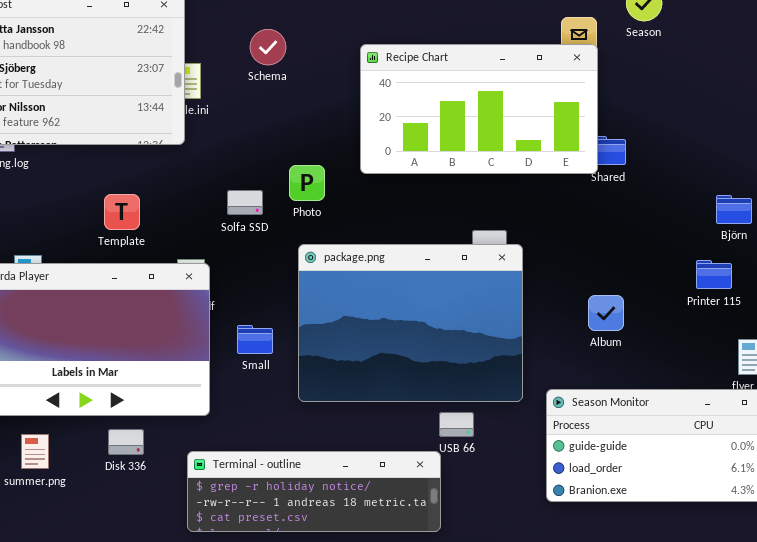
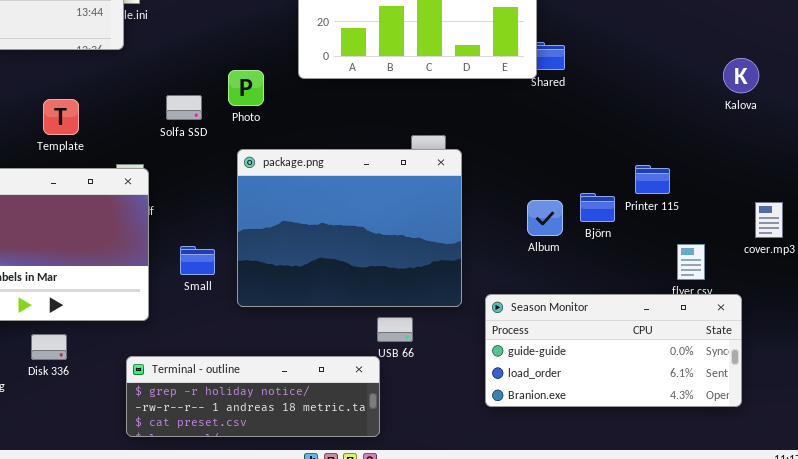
Björn: [716,195,752,224] -> [580,193,615,222], moved
Small: [237,325,273,354] -> [180,246,215,275], moved
Disk 336: [108,429,144,455] -> [31,334,67,360], moved

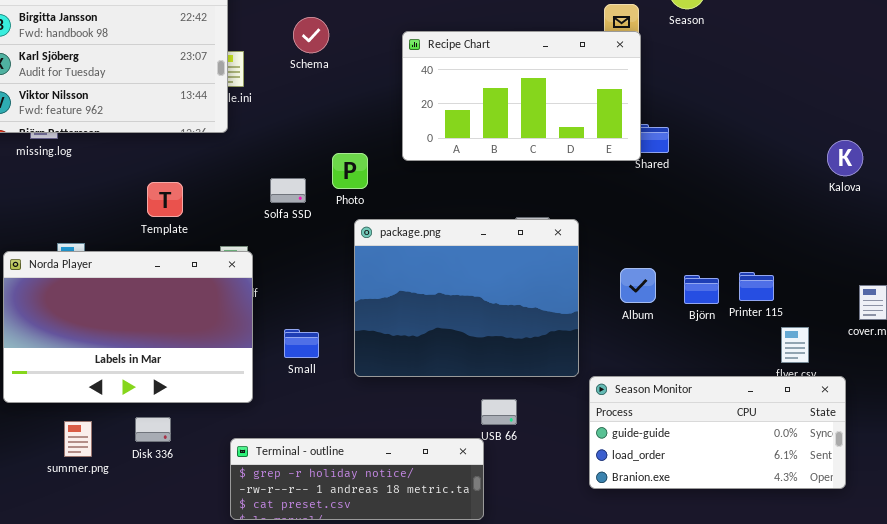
package.png: [237,149,462,307] -> [354,219,579,377], moved
Printer 115: [635,165,670,194] -> [739,272,774,301], moved
Album: [527,200,563,236] -> [620,268,656,303], moved

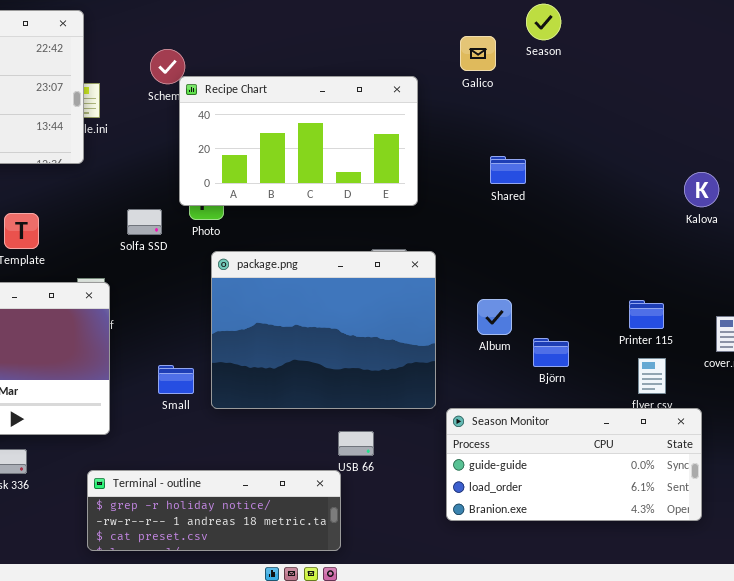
Recipe Chart: [402,31,641,161] -> [179,76,418,206], moved
Printer 115: [739,272,774,301] -> [629,300,664,329], moved
Björn: [684,275,719,304] -> [533,338,569,367], moved
Small: [284,329,319,358] -> [158,365,194,394], moved

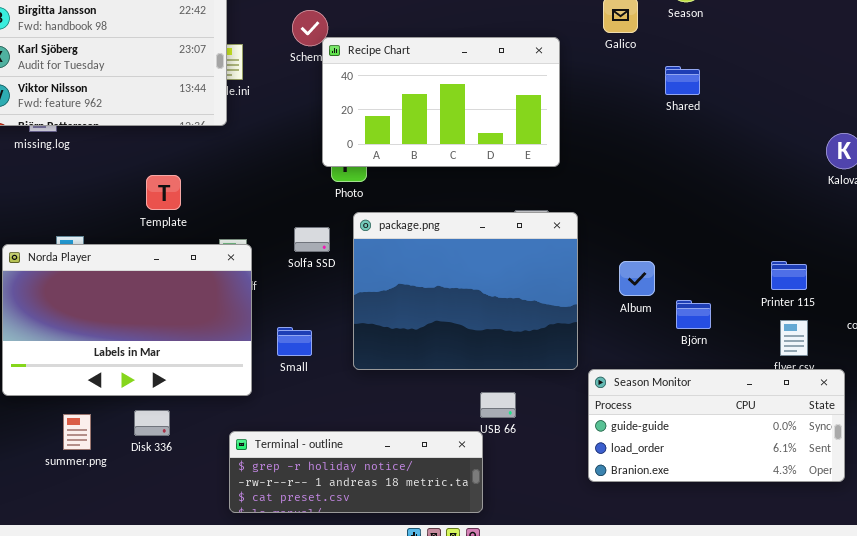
Shared: [490,156,526,184] -> [665,66,700,95], moved
Solfa SSD: [127,209,162,235] -> [294,227,330,252], moved
Small: [158,365,194,394] -> [277,327,312,356], moved

